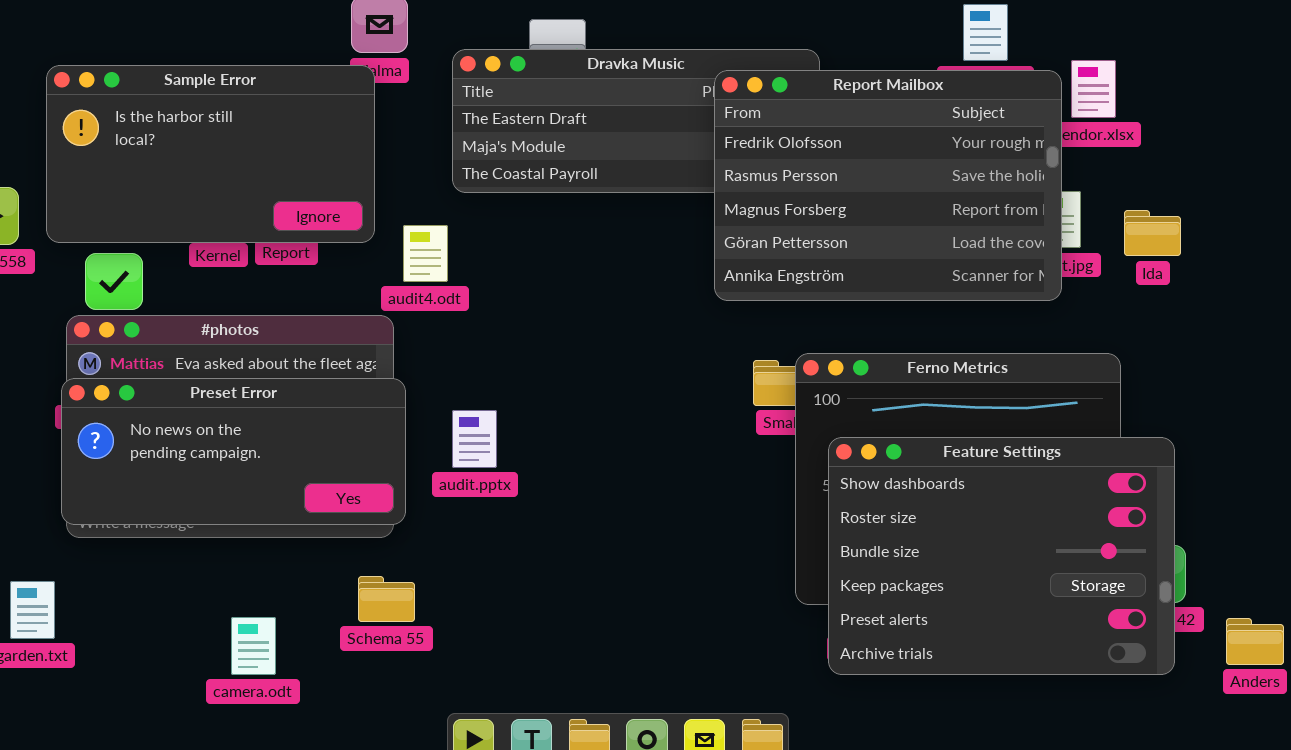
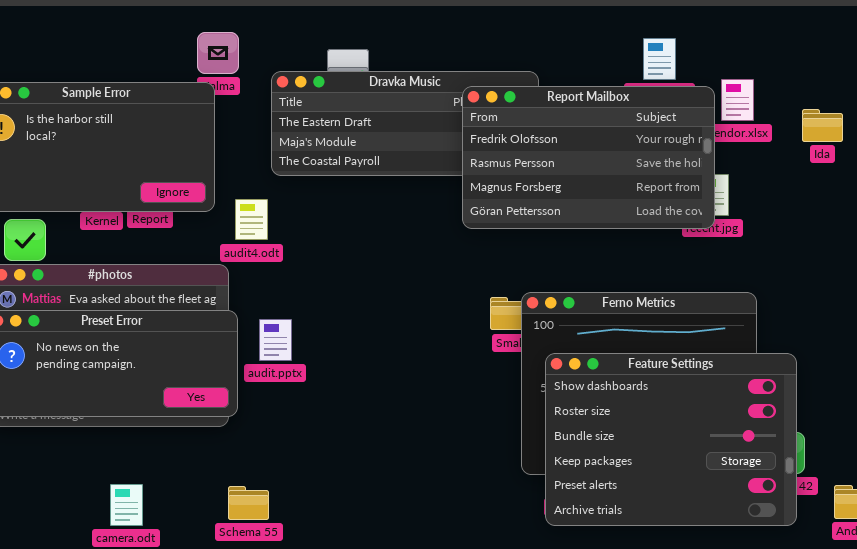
Report Mailbox: [714,70,1062,301] -> [462,86,715,229], resized
Ida: [1124,210,1181,256] -> [802,109,843,142], moved
audit.pptx: [452,410,497,468] -> [259,319,292,361], moved
Schema 55: [358,576,415,622] -> [228,486,269,520], moved

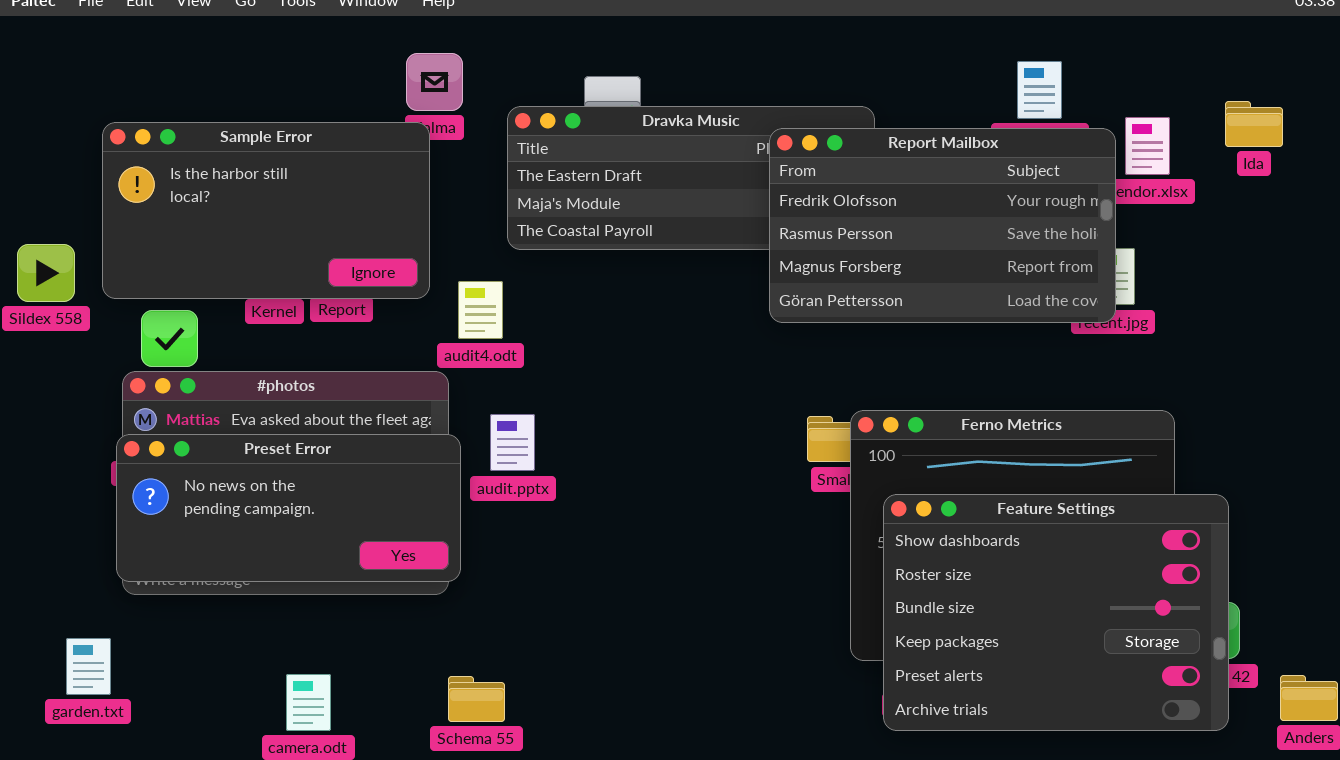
Ida: [802,109,843,142] -> [1225,101,1283,147], moved
audit.pptx: [259,319,292,361] -> [490,414,535,471], moved

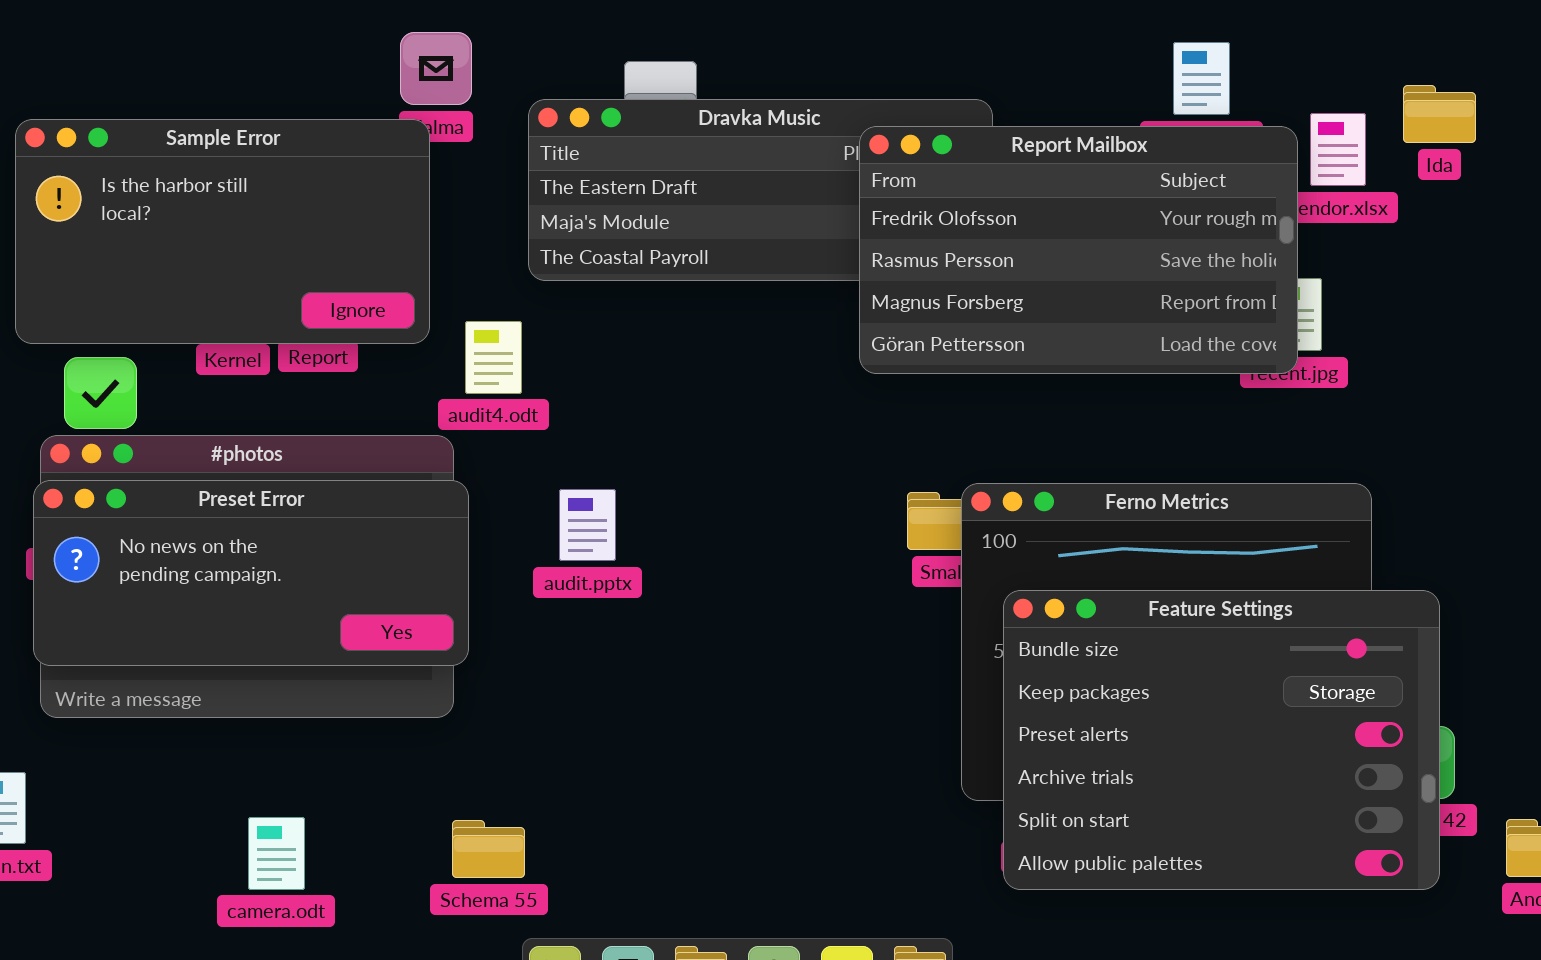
Ida: [1225,101,1283,147] -> [1403,85,1476,143], moved
audit.pptx: [490,414,535,471] -> [559,489,616,561], moved
Preset Error: [116,434,461,582] -> [33,480,469,666], moved
Feature Settings: [883,494,1229,731] -> [1003,590,1440,890], scrolled down 2 rows

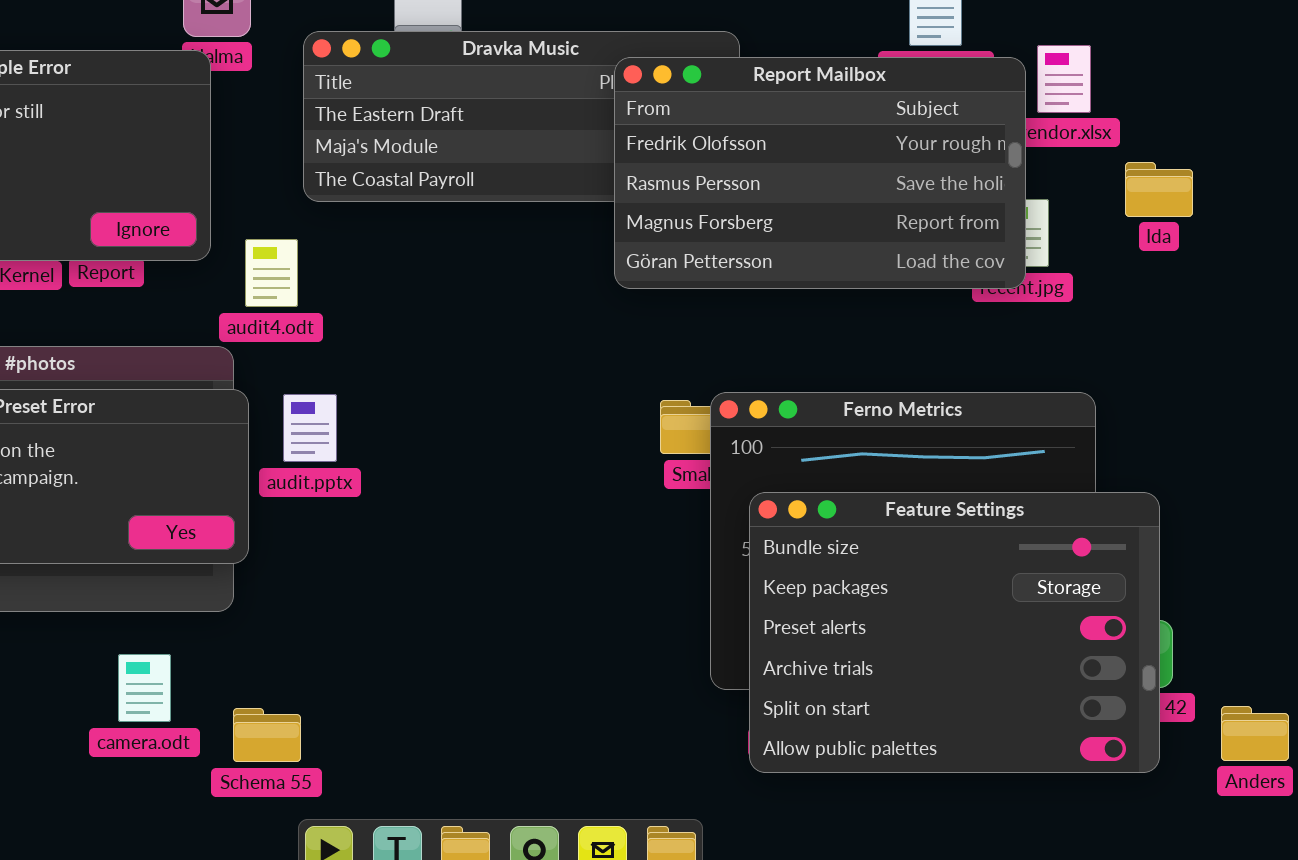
Ida: [1403,85,1476,143] -> [1125,162,1193,217], moved
audit.pptx: [559,489,616,561] -> [283,394,337,462], moved
camera.odt: [248,817,305,890] -> [118,654,171,722], moved

